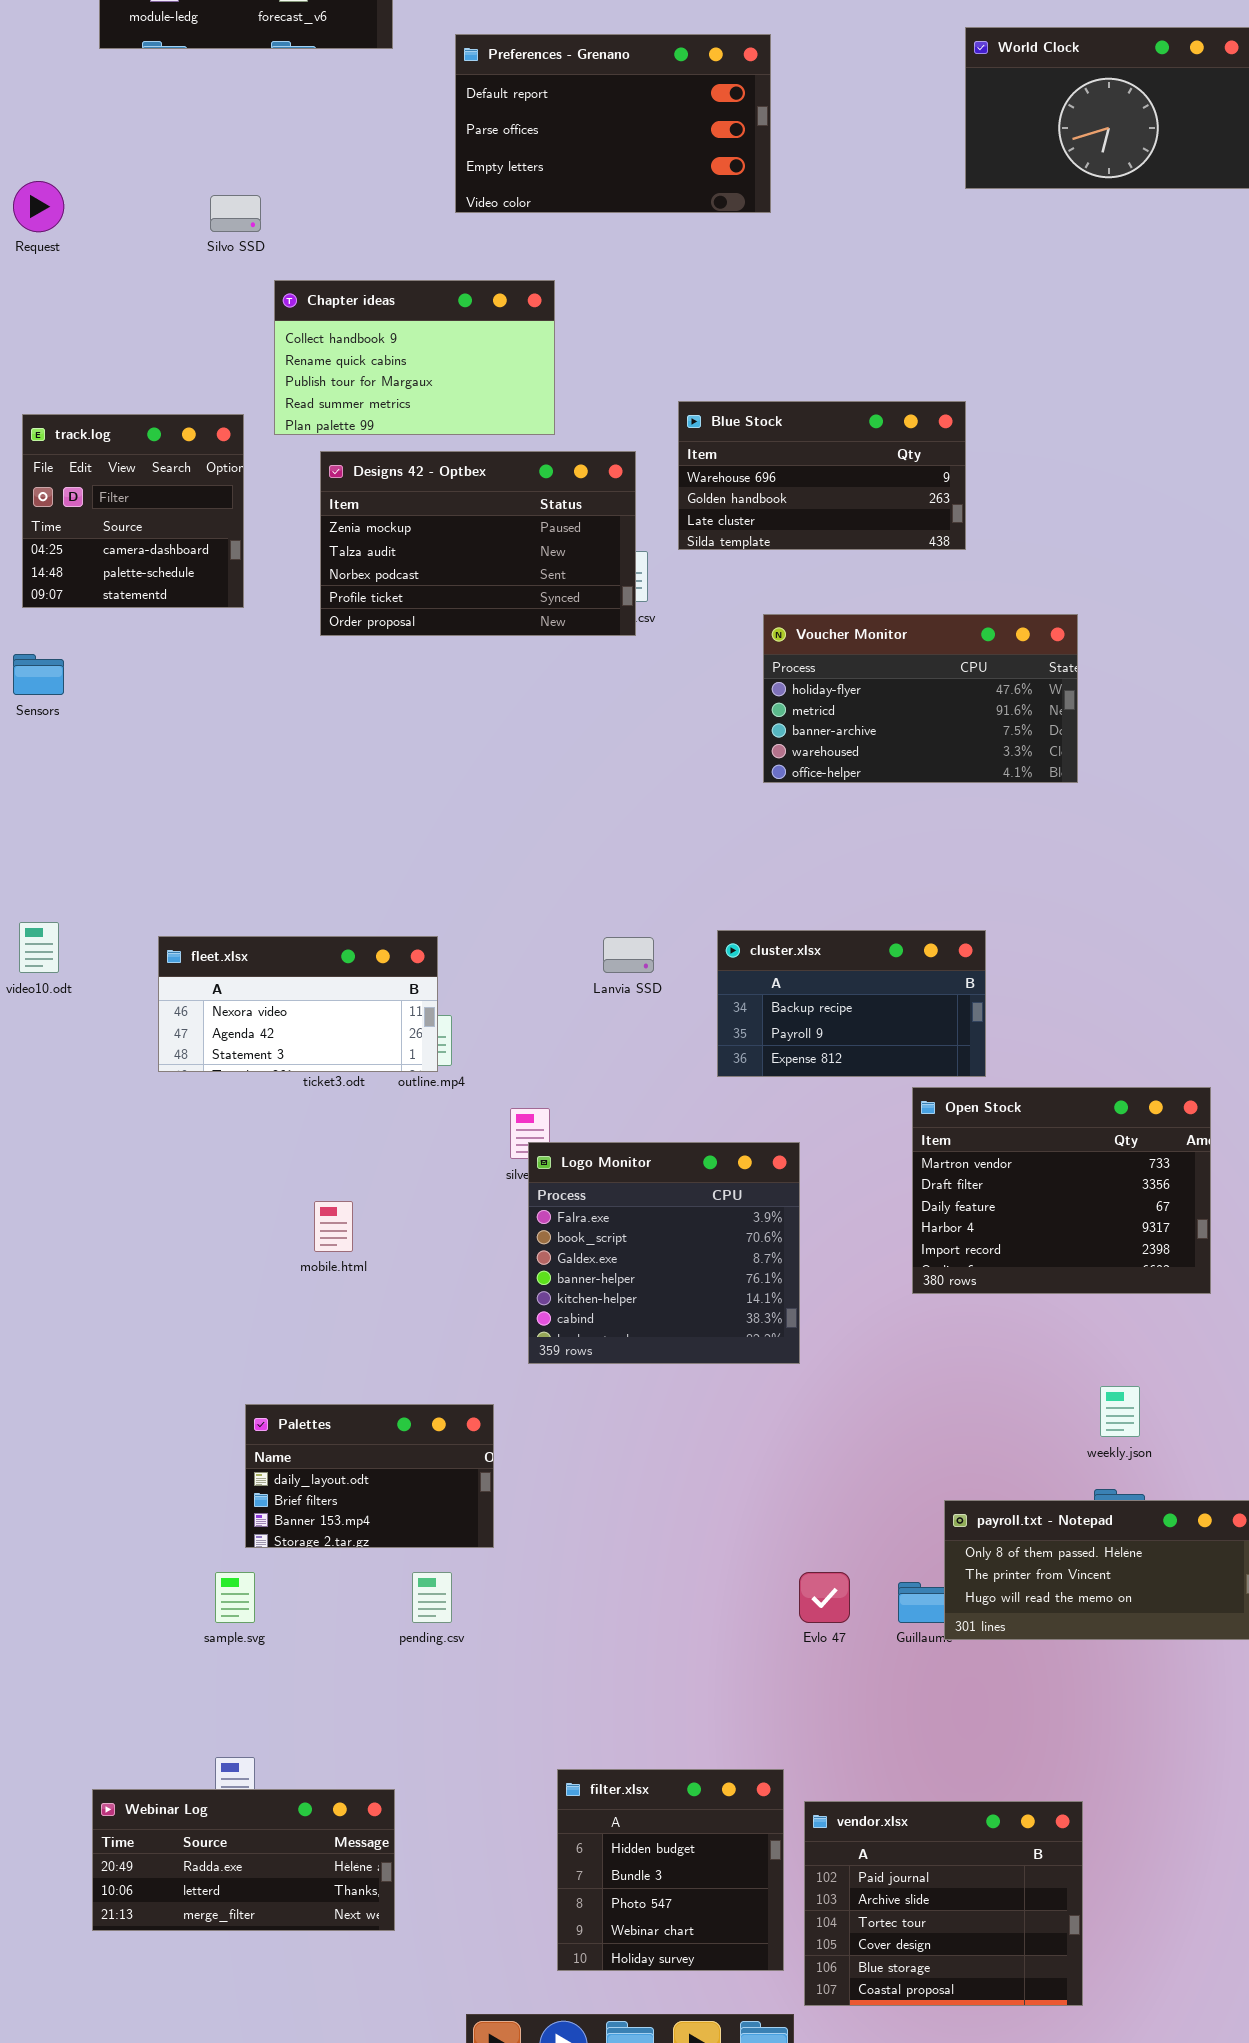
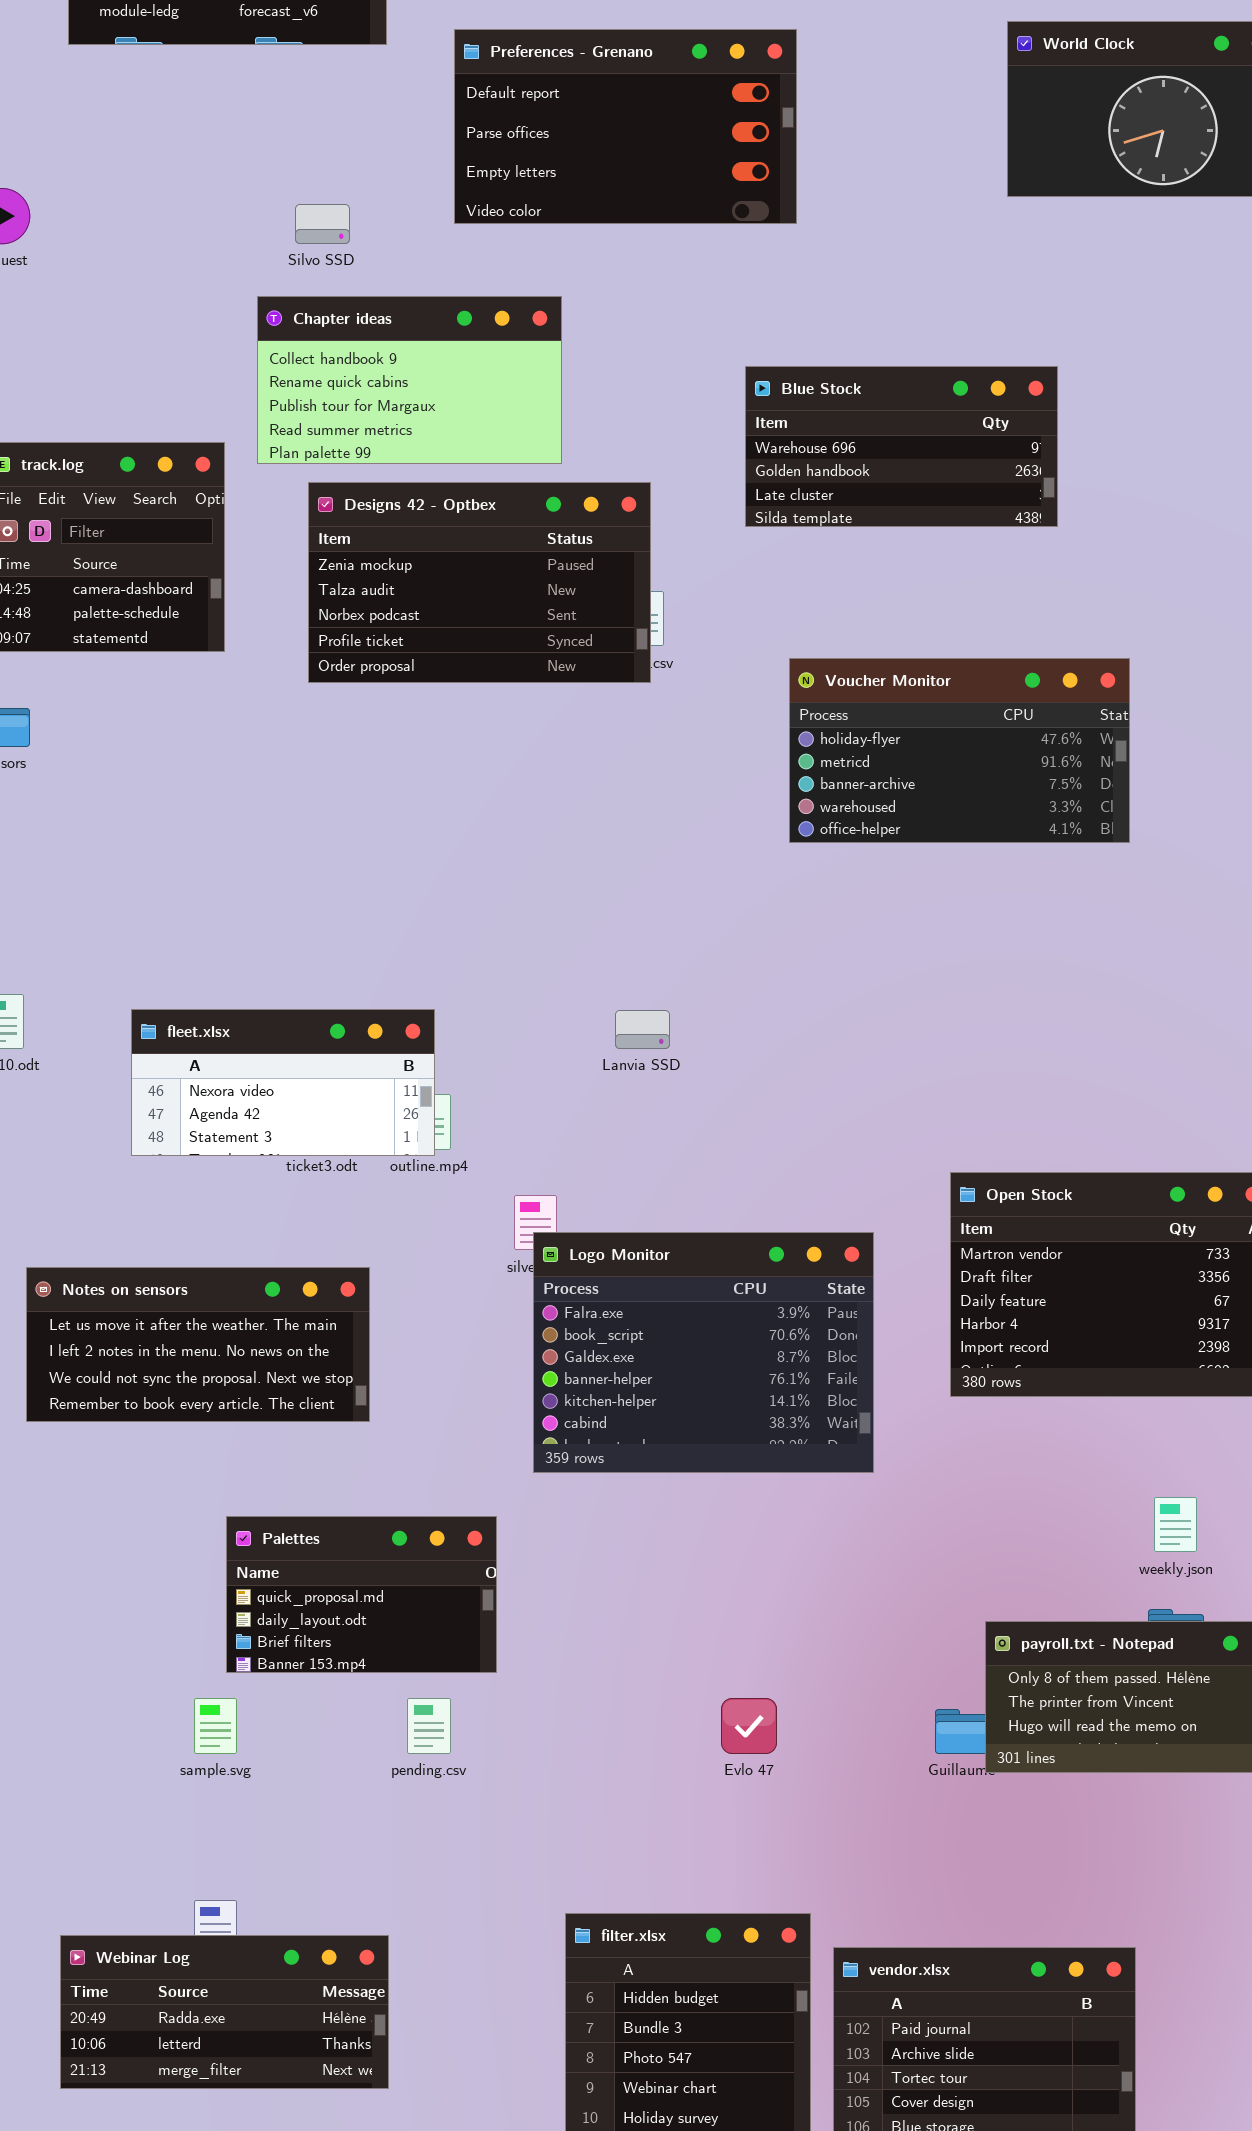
Silvo SSD: [210,195,261,232] -> [295,204,350,244], moved
Blue Stock: [678,401,966,550] -> [745,366,1058,527], moved
cluster.xlsx: [717,930,986,1077] -> none, closed
Logo Monitor: [528,1142,800,1364] -> [533,1232,874,1473], resized
Notes on sensors: none -> [26,1267,370,1422], opened
Palettes: [245,1404,494,1548] -> [226,1516,497,1673], scrolled up 1 row
Evlo 47: [799,1572,850,1623] -> [721,1698,777,1754], moved

